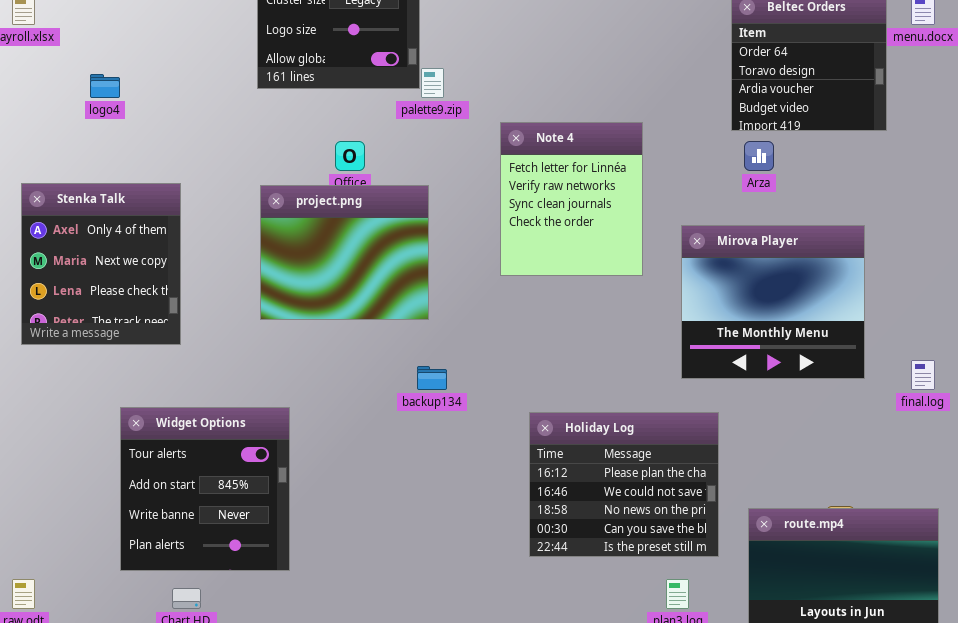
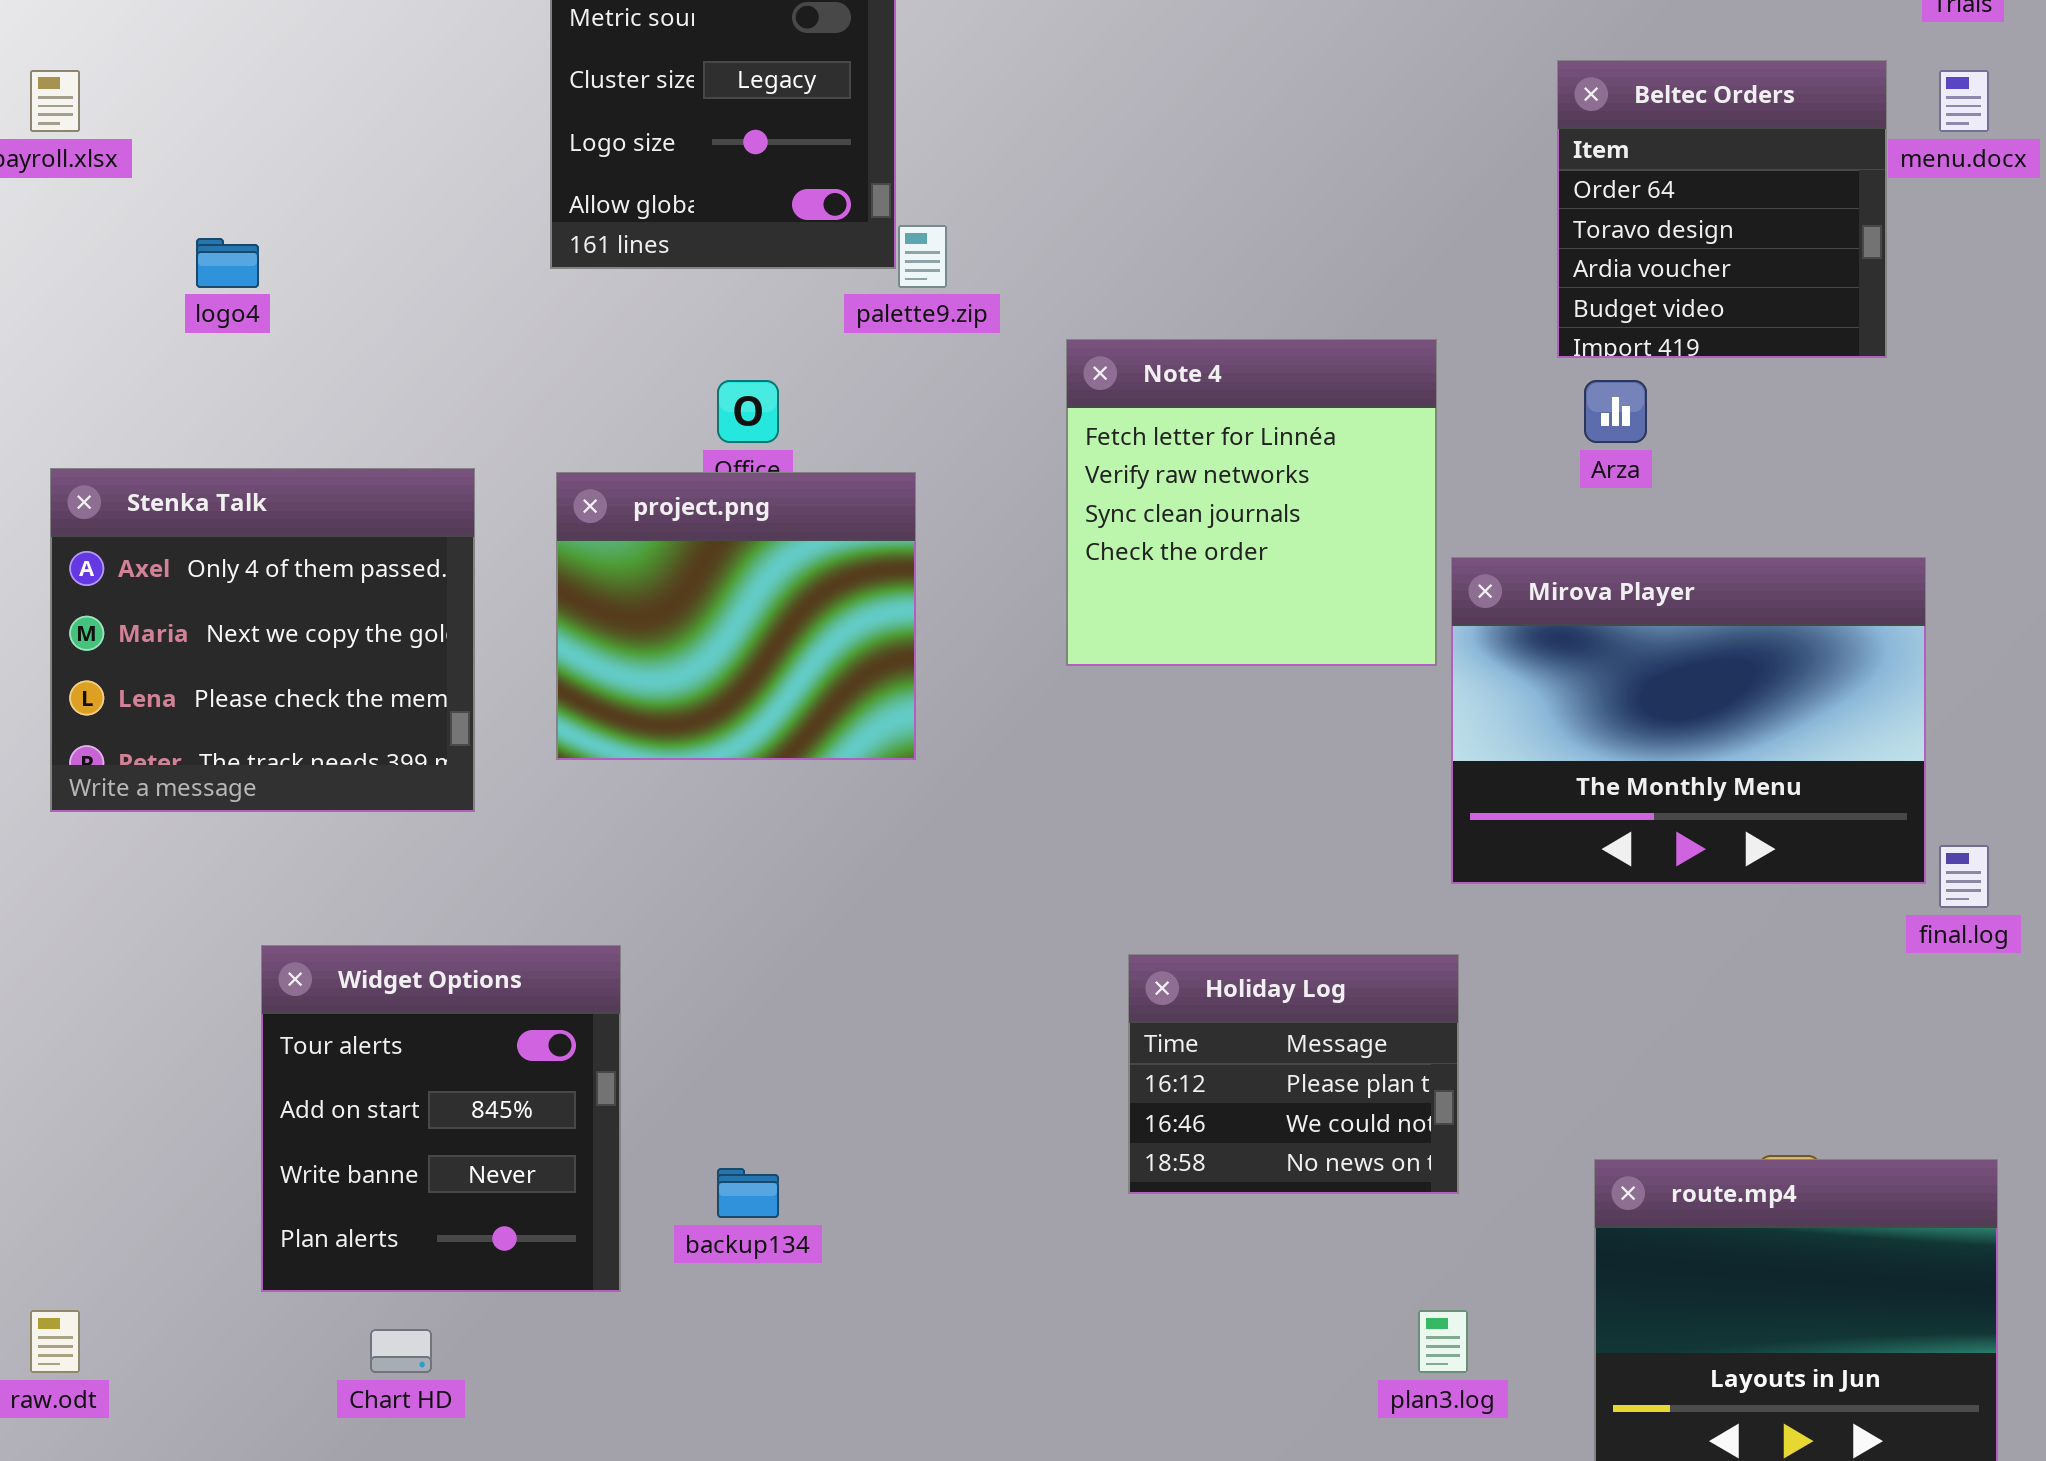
Note 4: [500,122,643,276] -> [1066,339,1437,666], resized
Stenka Talk: [21,183,181,345] -> [50,468,475,812], resized
Mirova Player: [681,225,865,379] -> [1451,557,1926,884], resized
backup134: [417,366,447,390] -> [717,1168,779,1218], moved
Holiday Log: [529,412,719,557] -> [1128,954,1459,1194], resized

